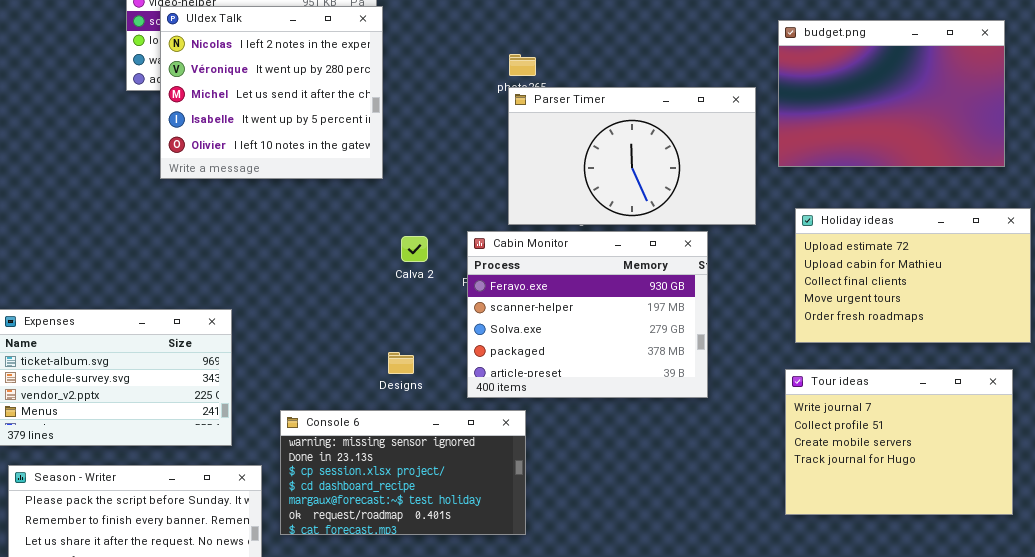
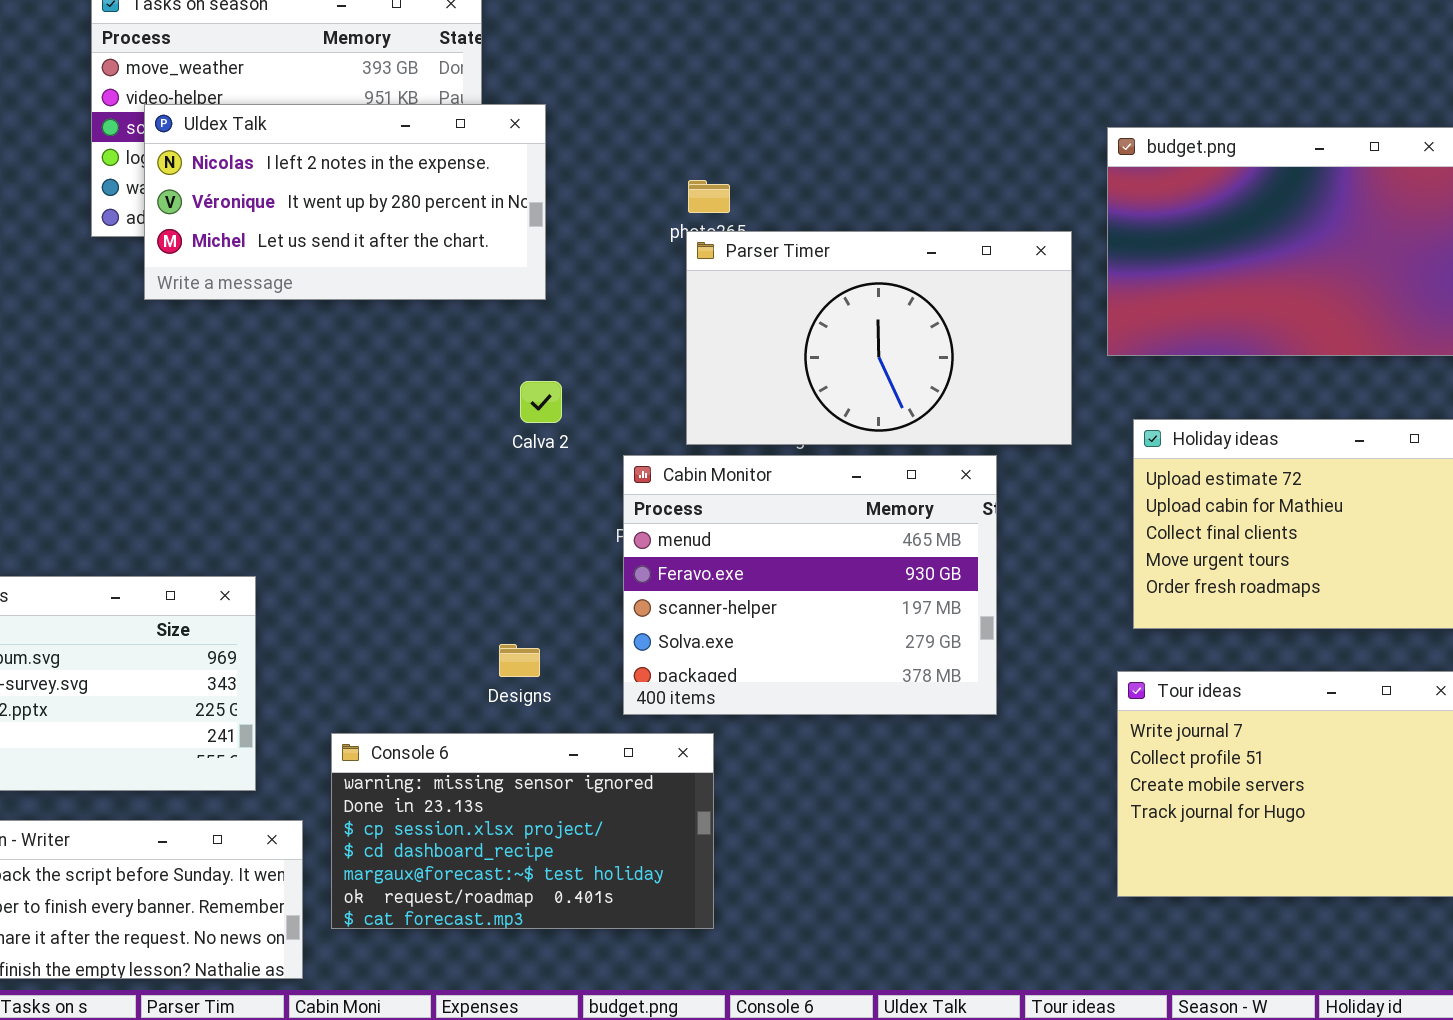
Uldex Talk: [160,6,383,179] -> [144,104,546,300], resized
Cabin Monitor: [467,231,708,398] -> [623,455,997,715], scrolled up 1 row
Calva 2: [401,236,428,262] -> [520,381,562,423], moved

